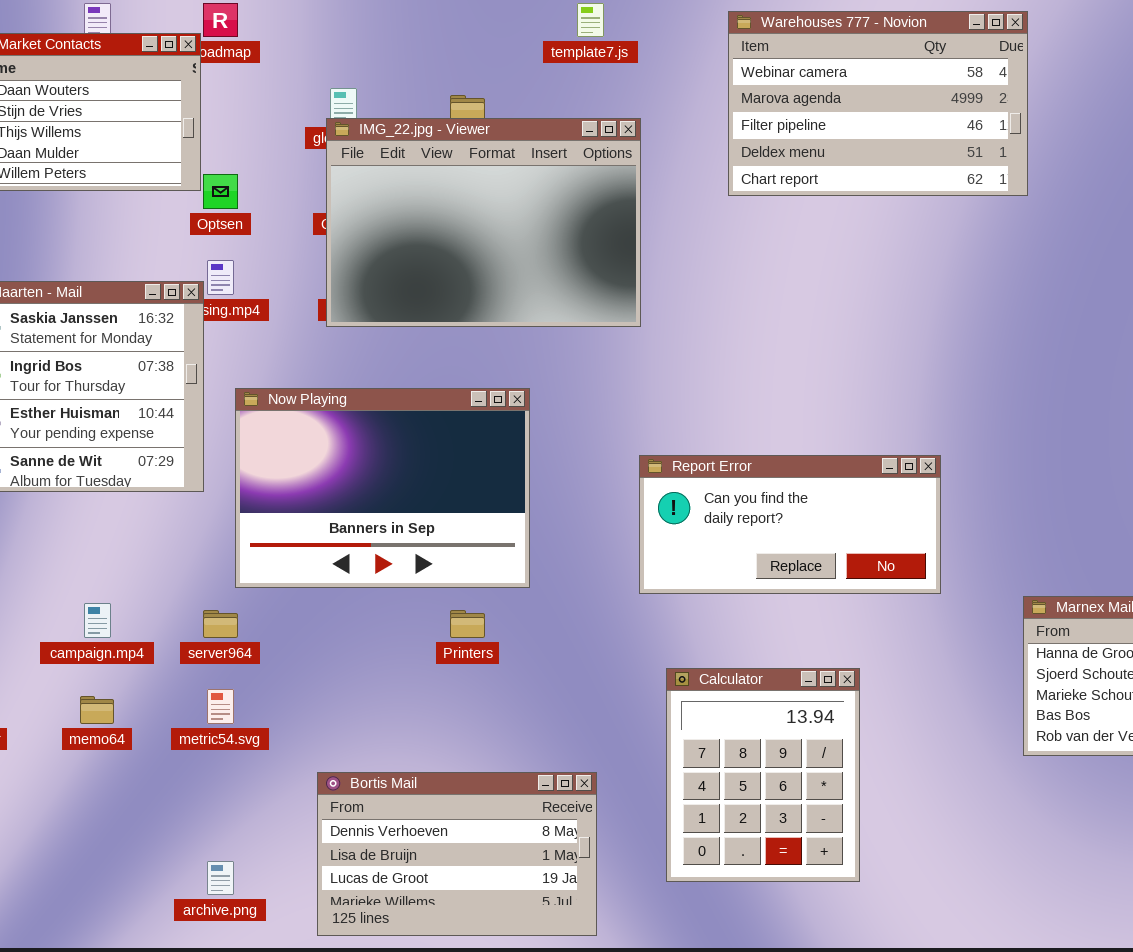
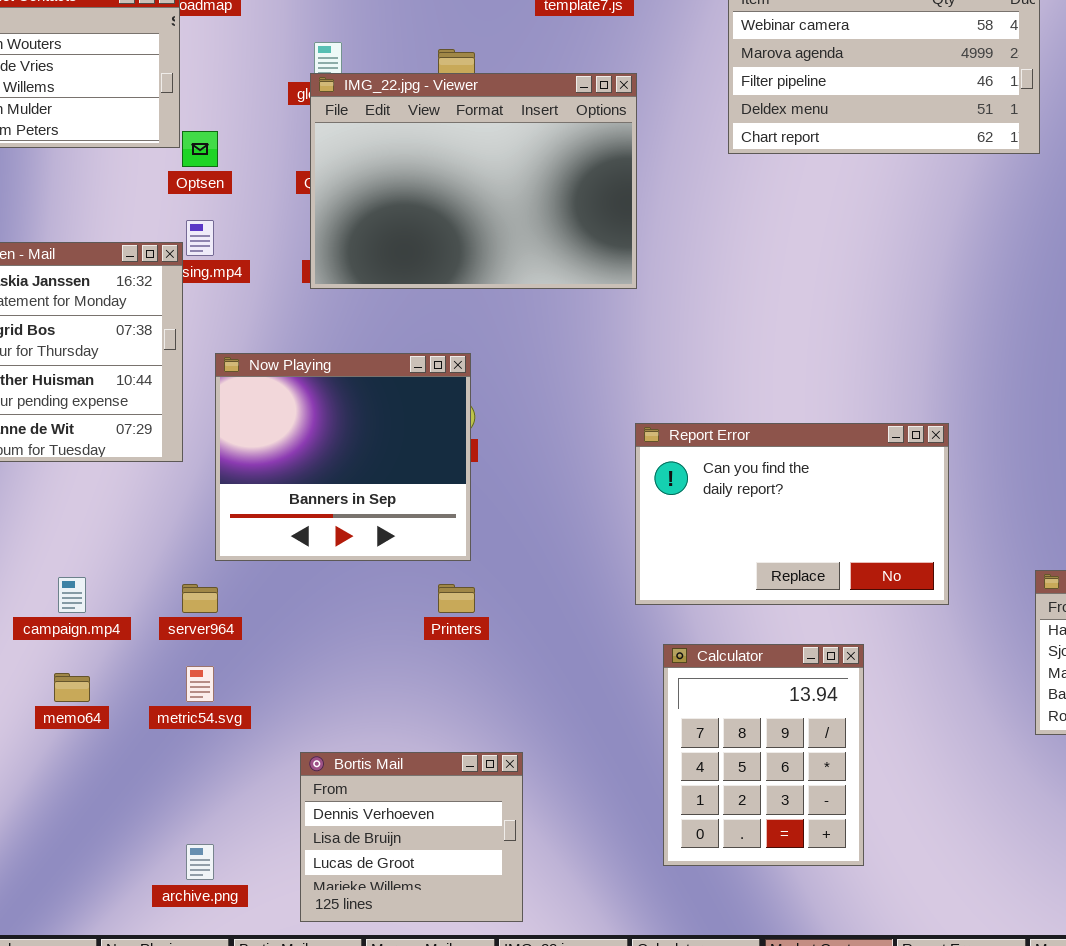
Now Playing: [235,388,530,588] -> [215,353,471,561], resized
Report Error: [639,455,941,594] -> [635,423,949,605], resized
Bortis Mail: [317,772,597,936] -> [300,752,523,922], resized

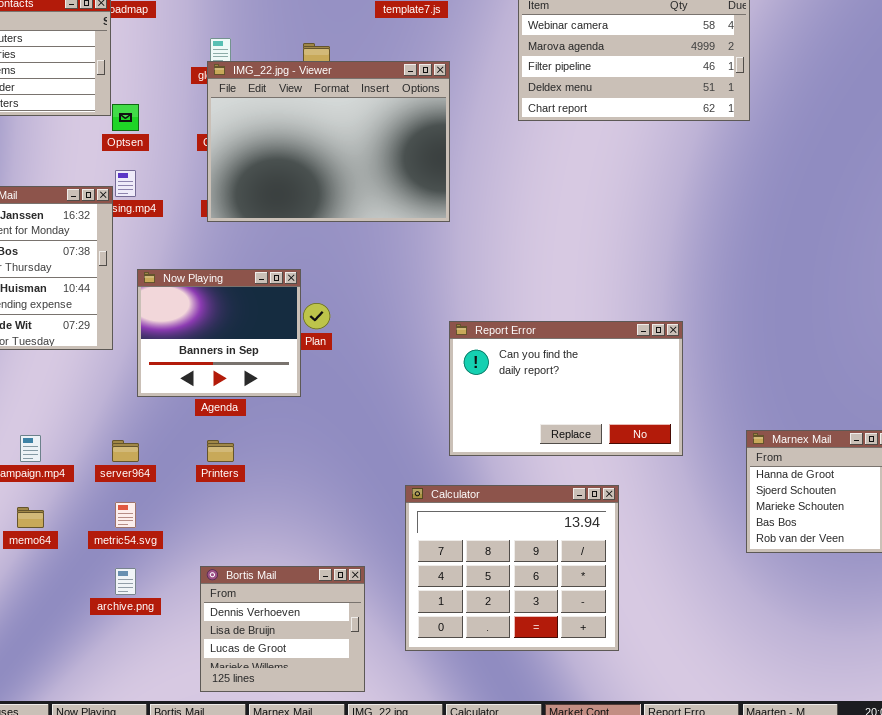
Now Playing: [215,353,471,561] -> [137,269,301,397], resized
Printers: [438,584,475,613] -> [207,440,234,462], moved
Calculator: [663,644,864,866] -> [405,485,619,651], resized
archive.png: [186,844,214,880] -> [115,568,136,595], moved

